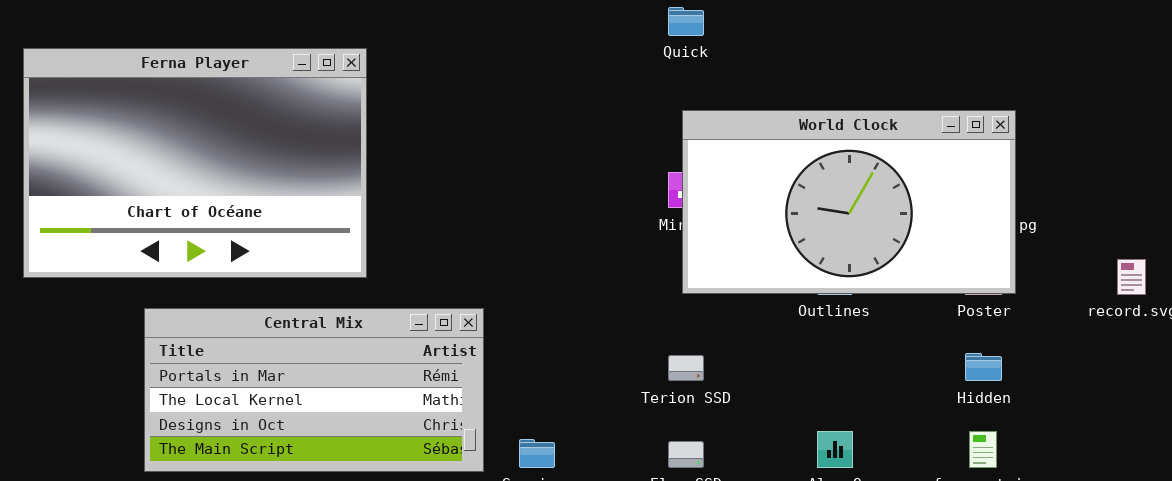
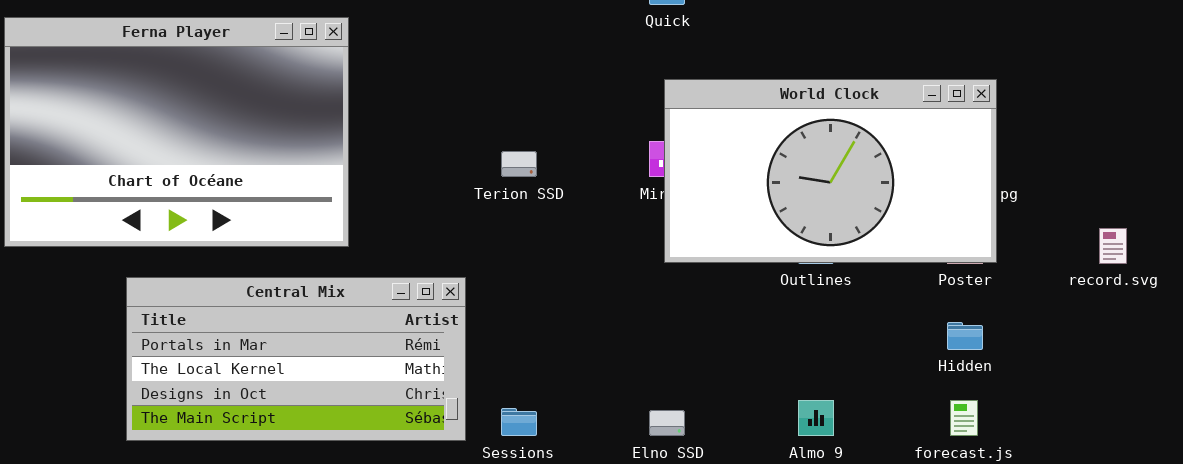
Terion SSD: [668,355,704,381] -> [501,151,537,177], moved

